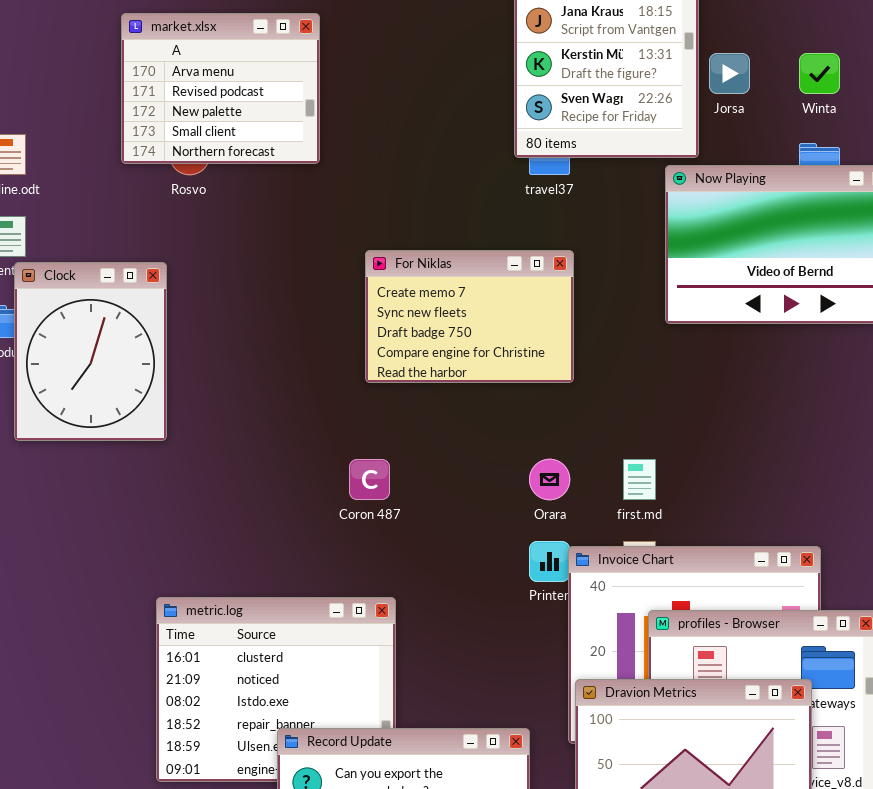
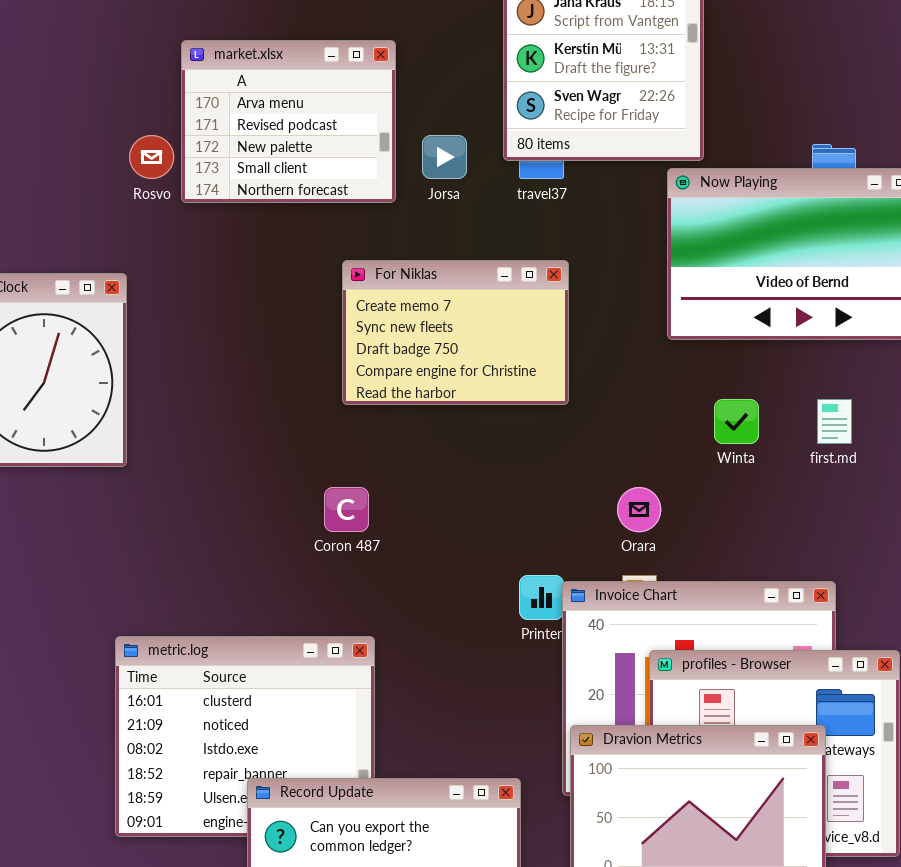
market.xlsx: [121,13,320,164] -> [181,40,396,203], moved
Jorsa: [709,53,750,94] -> [422,135,467,179], moved
Winta: [799,53,840,94] -> [714,399,759,444], moved
Orara: [529,459,570,500] -> [617,487,661,532], moved
first.md: [623,459,656,500] -> [817,399,852,444], moved

